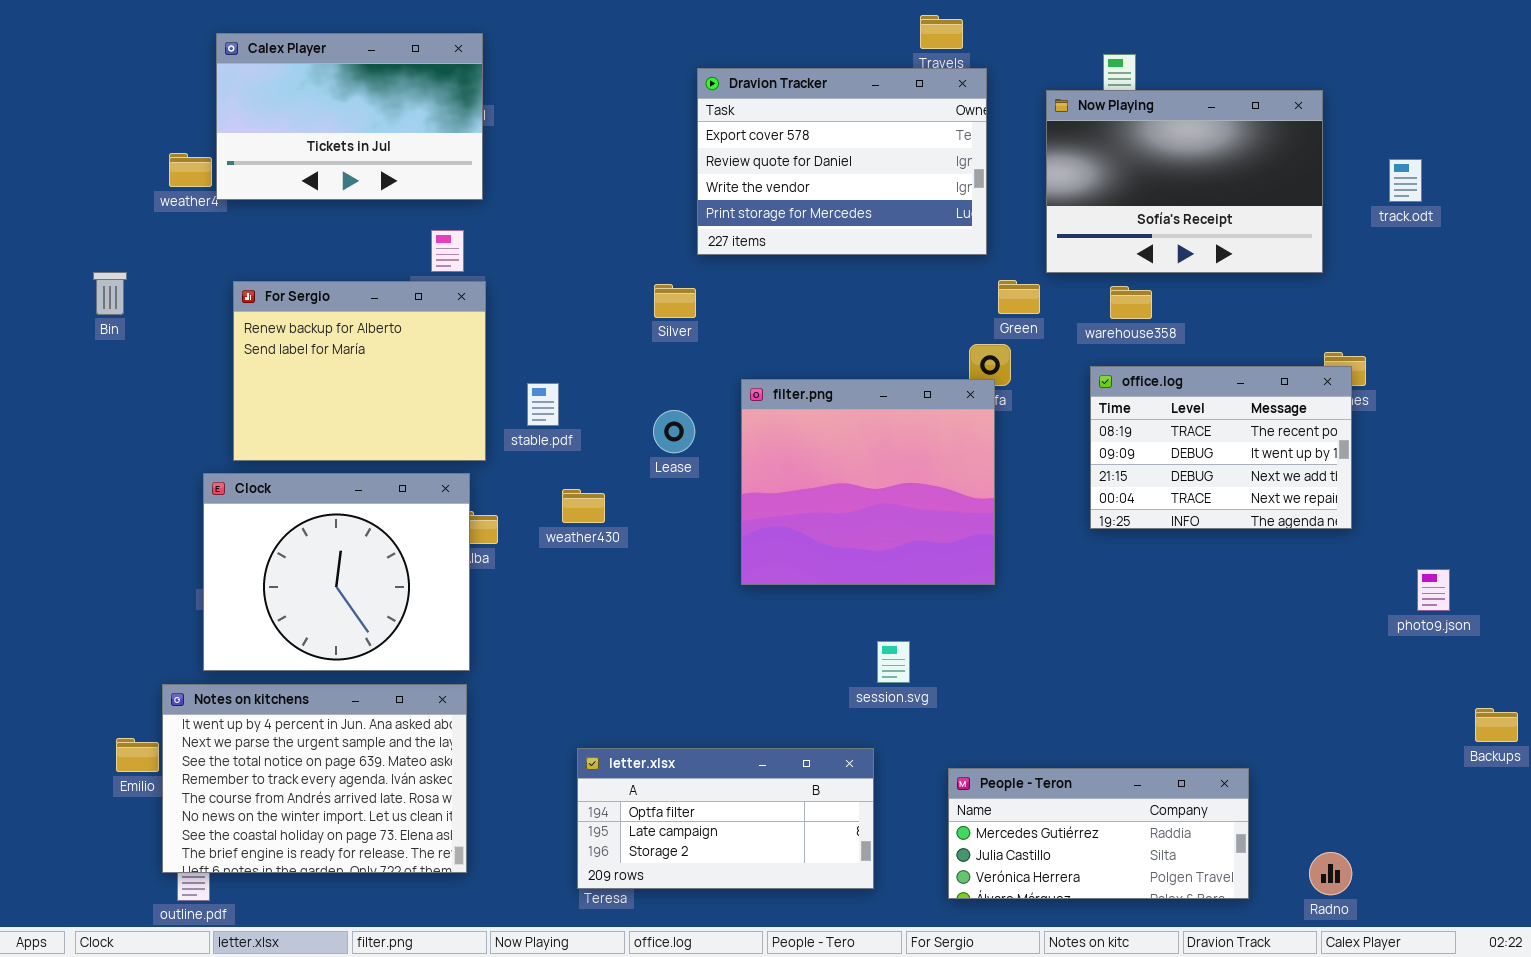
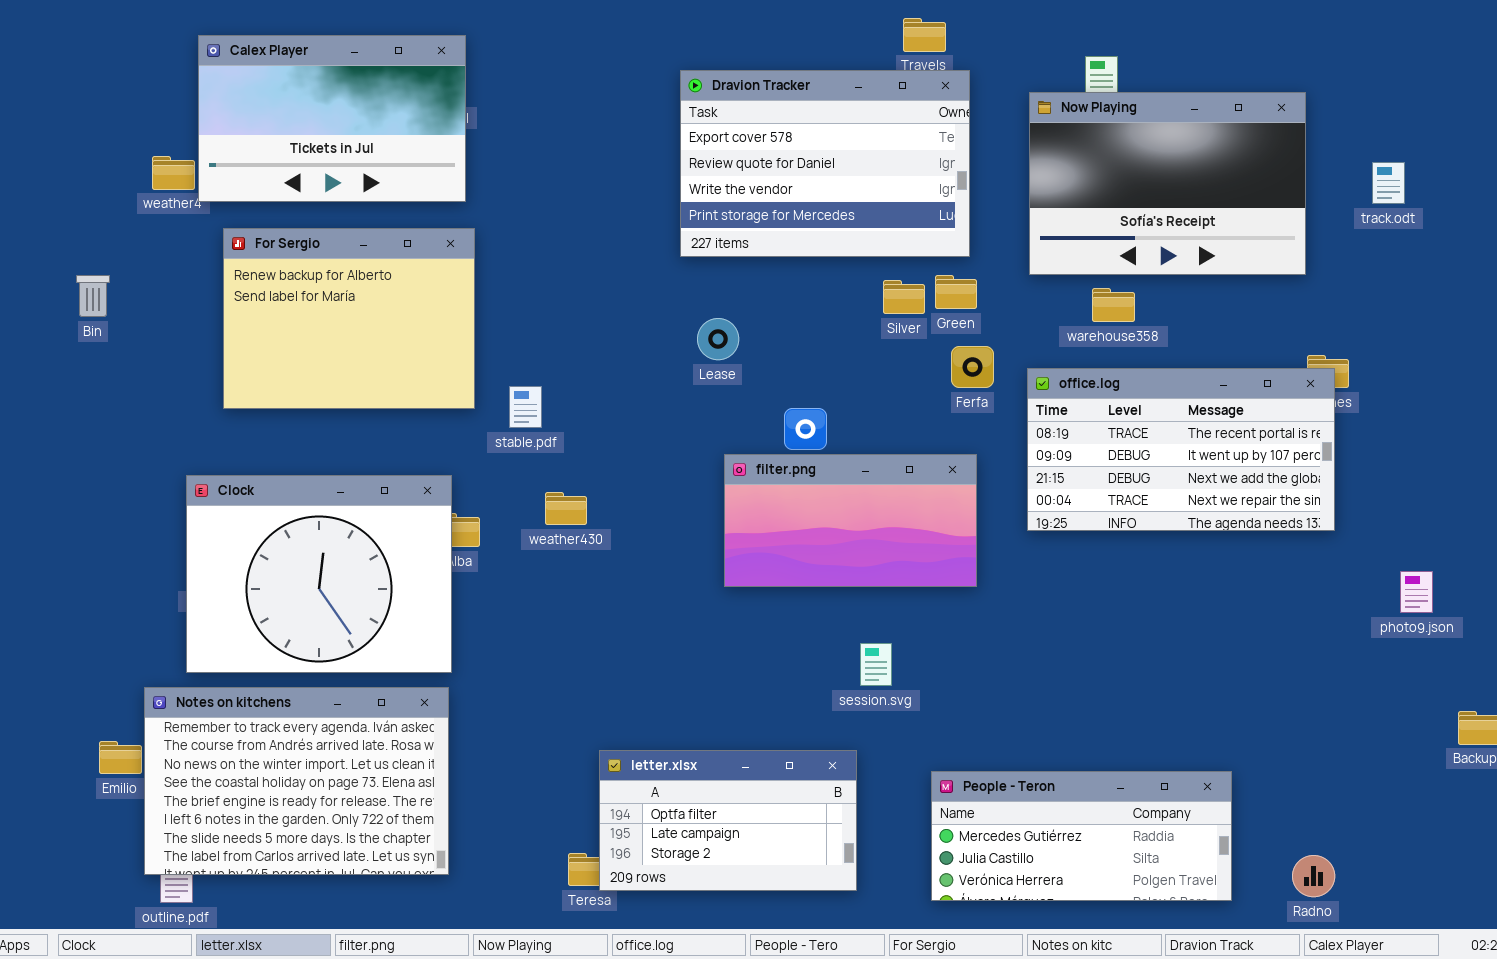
Green: [998,280,1040,314] -> [935,275,977,309], moved
For Sergio: [233,281,486,461] -> [223,228,475,409], moved
Silver: [654,284,696,318] -> [883,280,925,314], moved
office.log: [1090,366,1352,529] -> [1027,368,1335,531], resized
filter.png: [741,379,995,585] -> [724,454,977,587], resized
Lease: [653,410,695,453] -> [697,318,739,360], moved
Notes on kitchens: [162,684,467,873] -> [144,687,449,875], scrolled down 3 rows
letter.xlsx: [577,748,874,889] -> [599,750,857,891], resized

